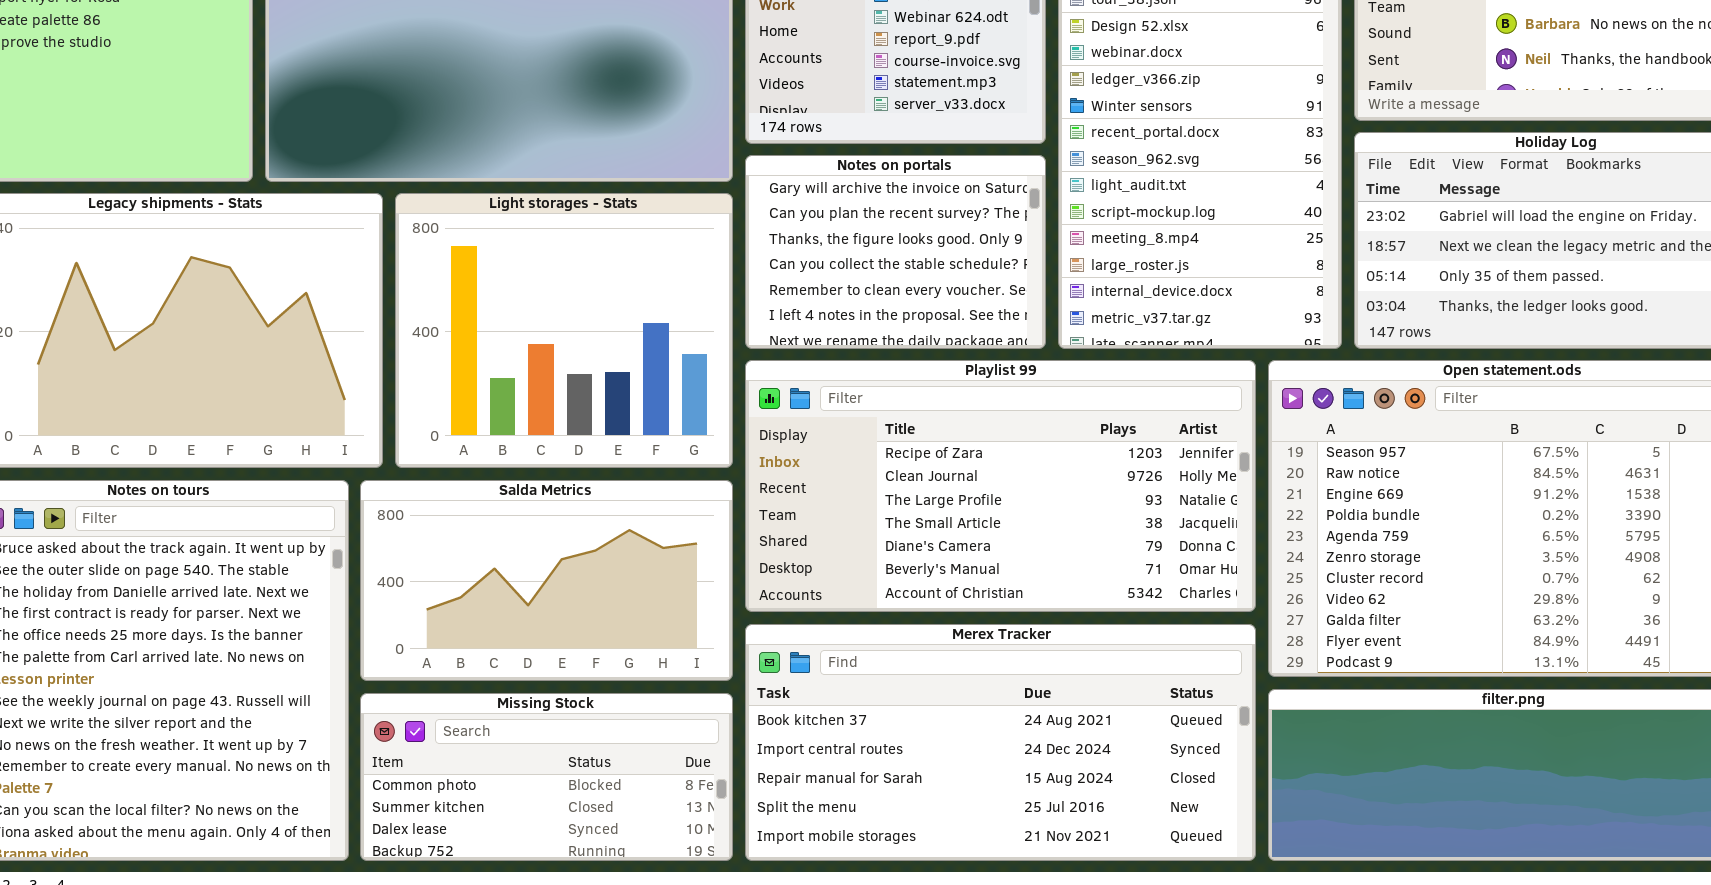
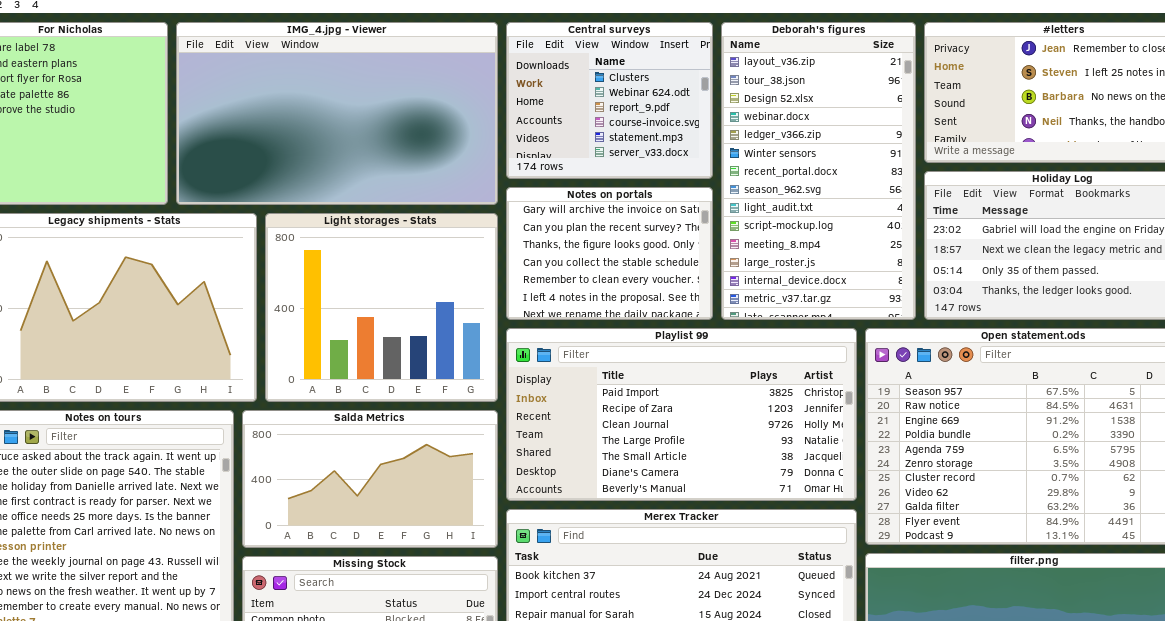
Playlist 99: [745,360,1256,612] -> [506,328,857,501], scrolled up 1 row

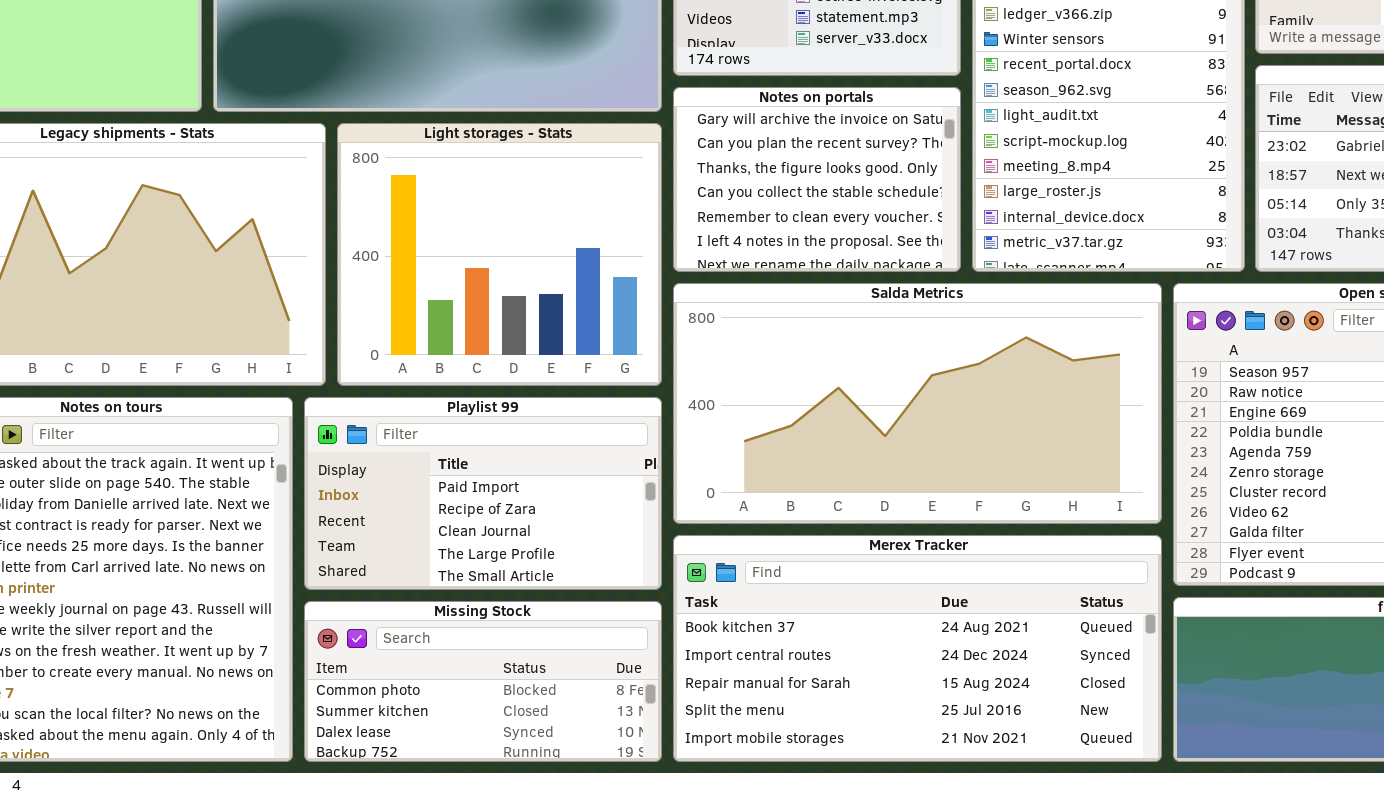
Playlist 99: [506,328,857,501] -> [304,397,662,590], moved, resized
Salda Metrics: [242,410,498,548] -> [673,283,1162,524], moved, resized

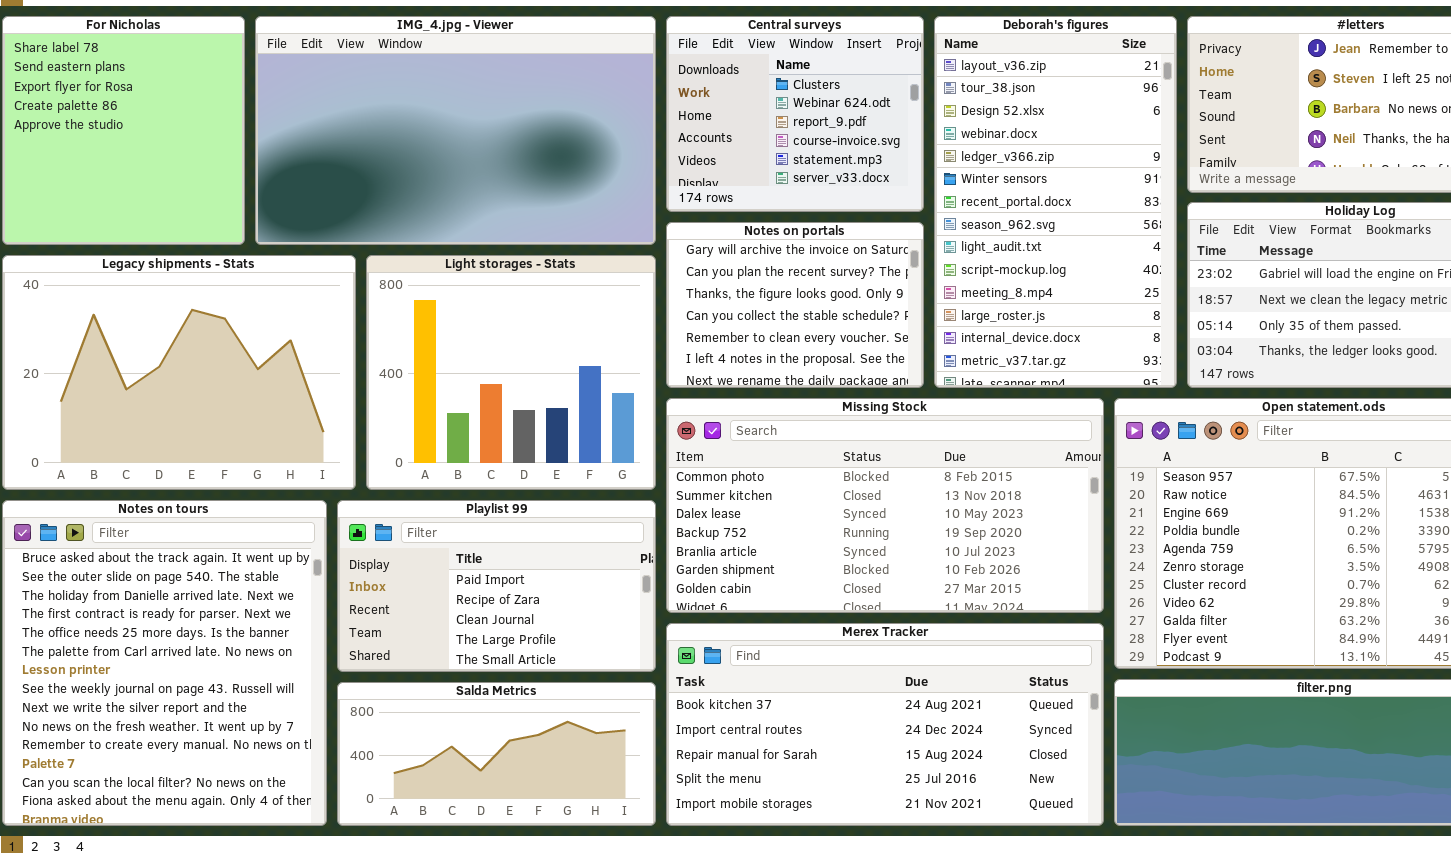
Salda Metrics: [673,283,1162,524] -> [337,682,656,826], moved, resized
Missing Stock: [304,601,662,762] -> [666,398,1104,613], moved, resized

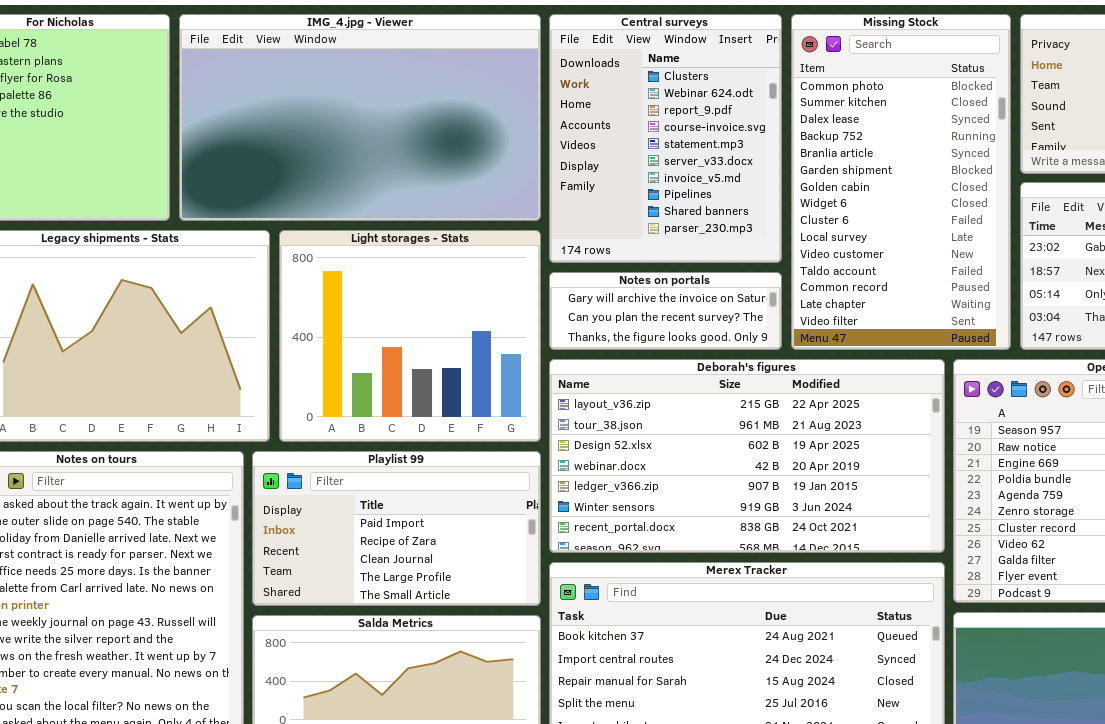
Central surveys: [666,16,924,212] -> [549,14,782,263], resized
Deborah's figures: [934,16,1177,388] -> [549,359,945,553], moved, resized
Notes on portals: [666,222,924,388] -> [549,272,782,350], resized
Missing Stock: [666,398,1104,613] -> [791,14,1011,350], moved, resized

